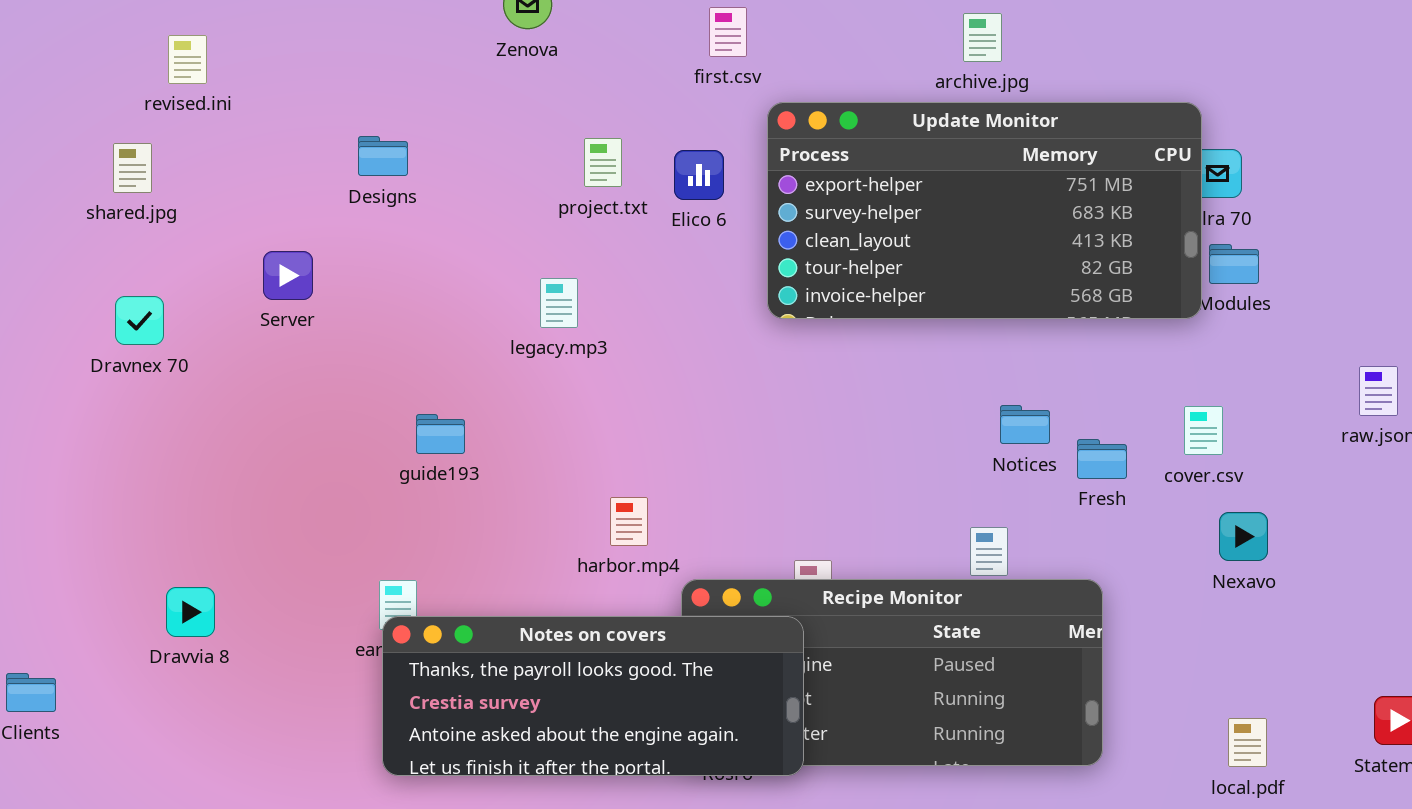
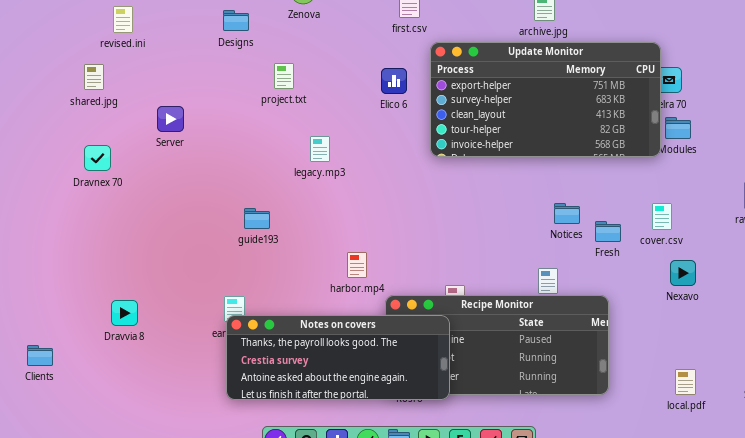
Designs: [358,136,408,176] -> [223,10,249,31], moved
project.txt: [584,138,622,187] -> [274,63,294,89], moved
Server: [263,251,313,300] -> [157,106,184,132], moved

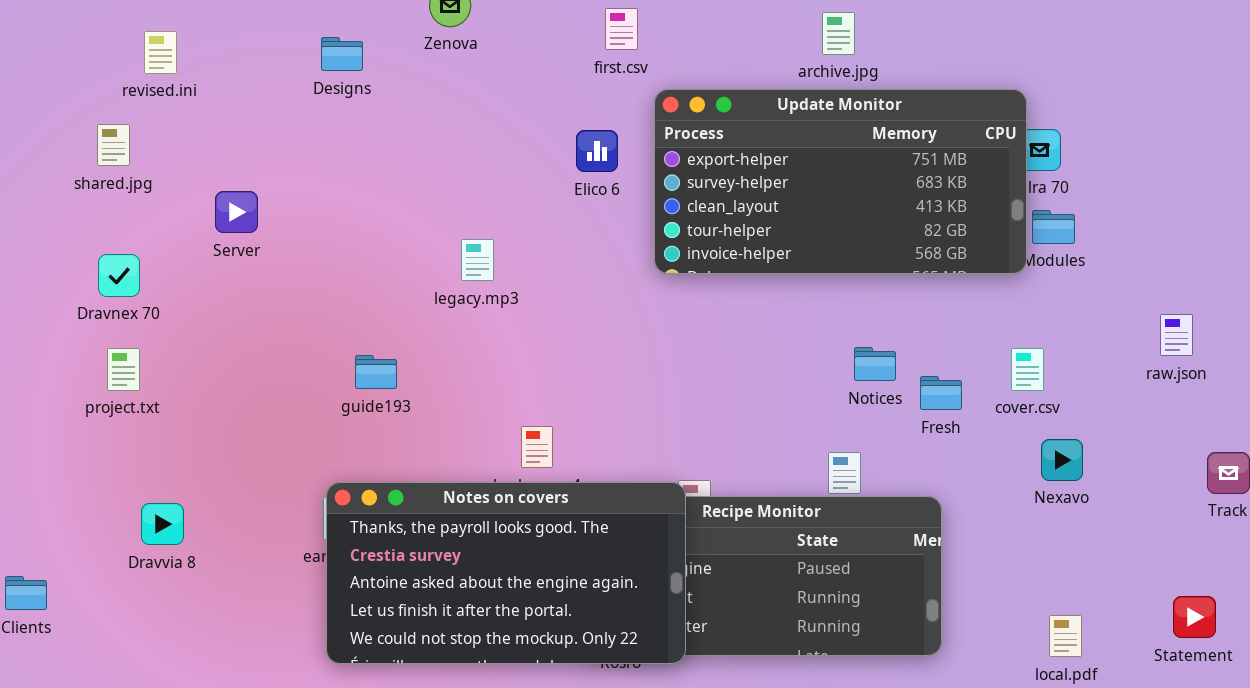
project.txt: [274,63,294,89] -> [107,348,140,391], moved
Notes on covers: [226,315,450,400] -> [326,482,686,664], resized

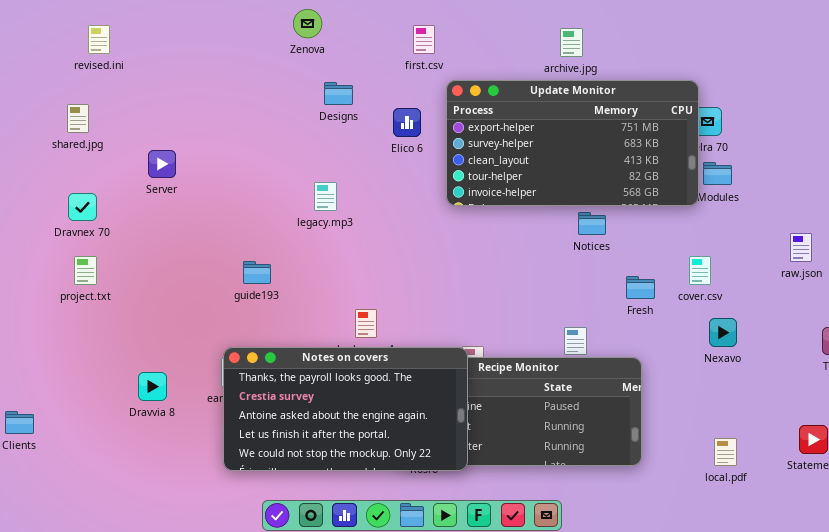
revised.ini: [144,31,177,74] -> [88,25,110,54], moved
Designs: [321,37,363,71] -> [324,82,353,105], moved
Notices: [854,347,896,381] -> [578,212,606,235], moved
Dravvia 8: [141,503,184,545] -> [138,372,167,401], moved

